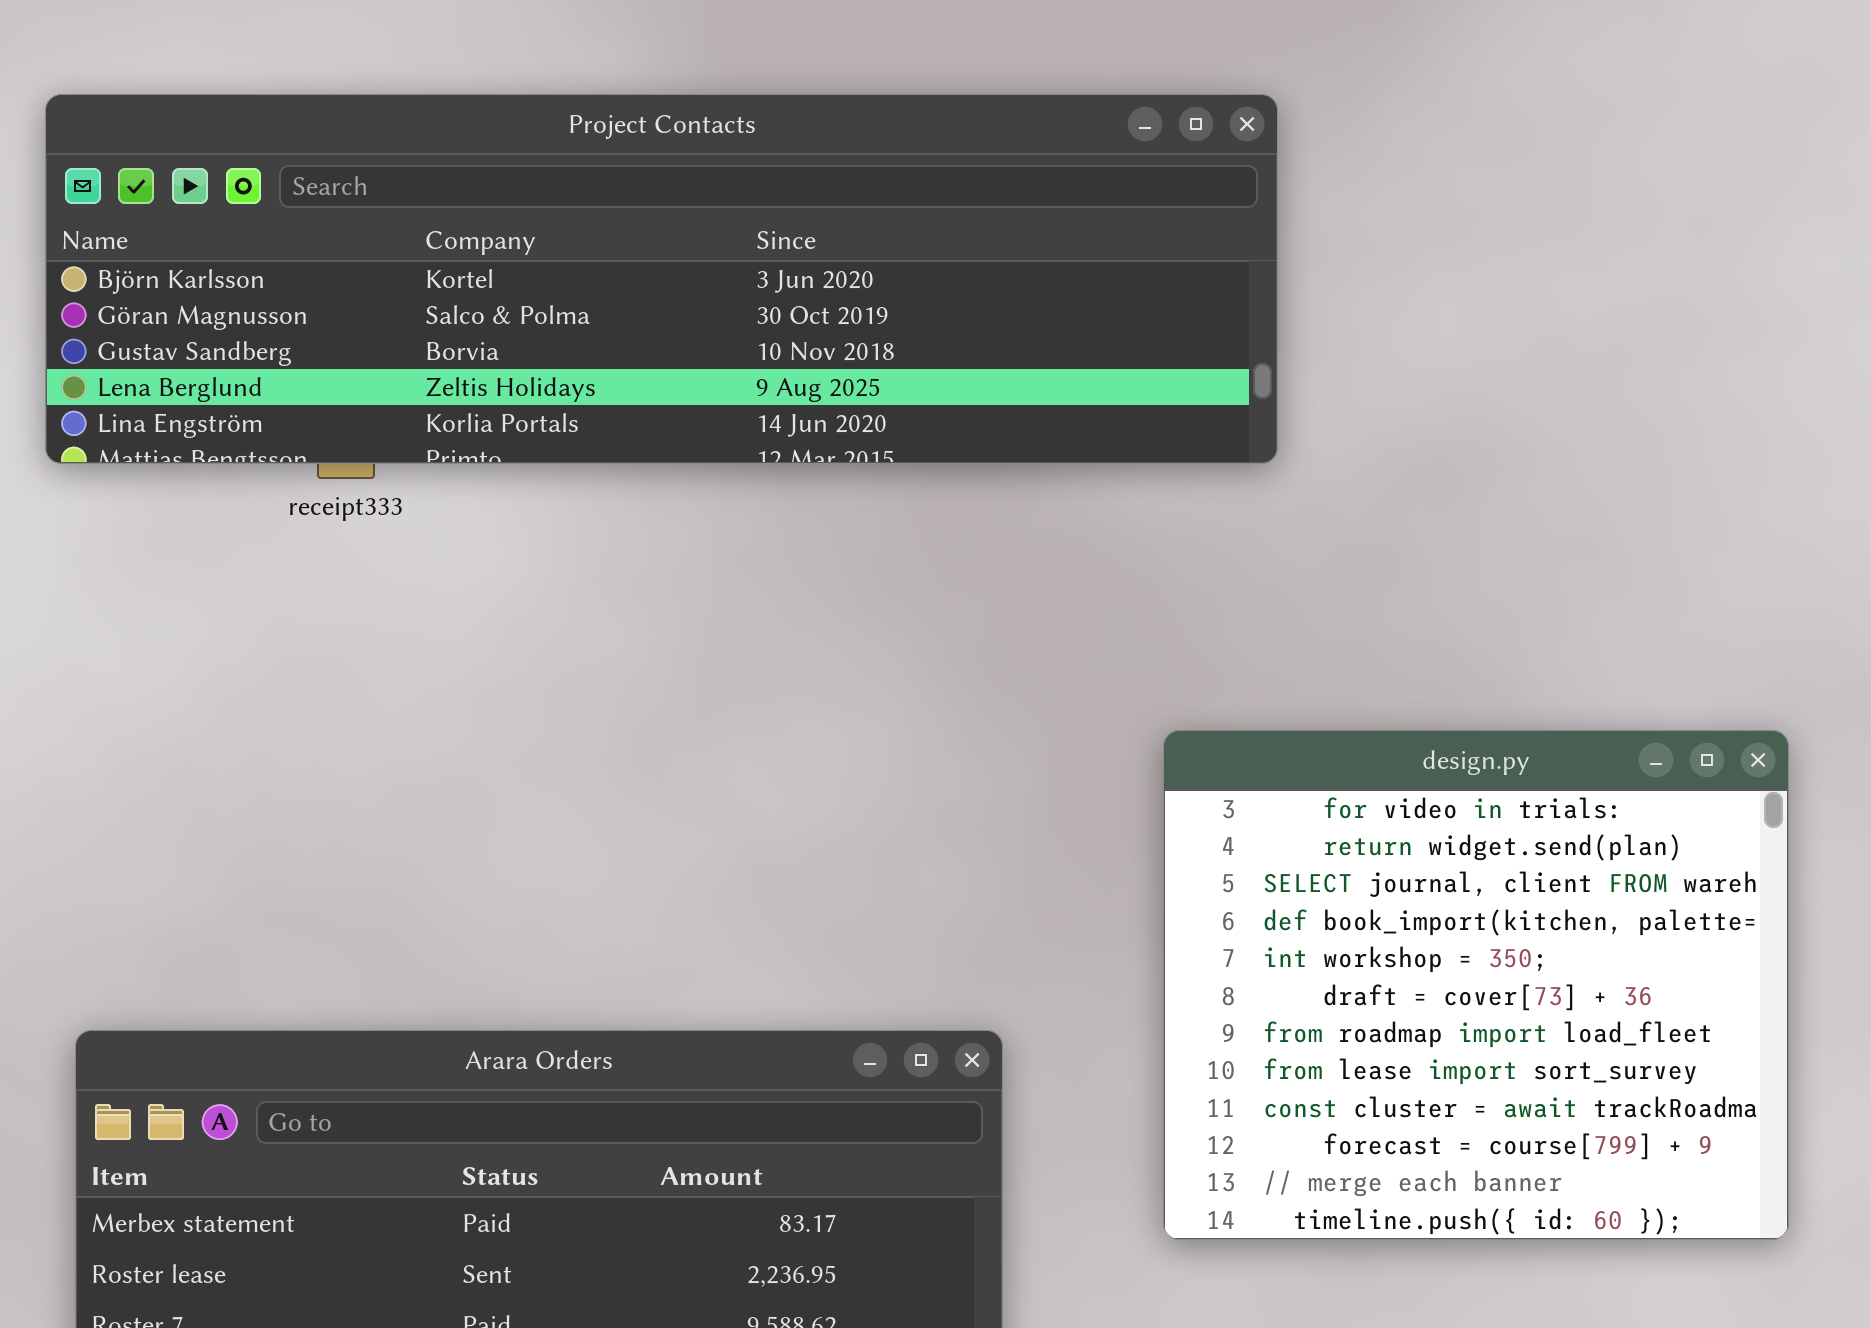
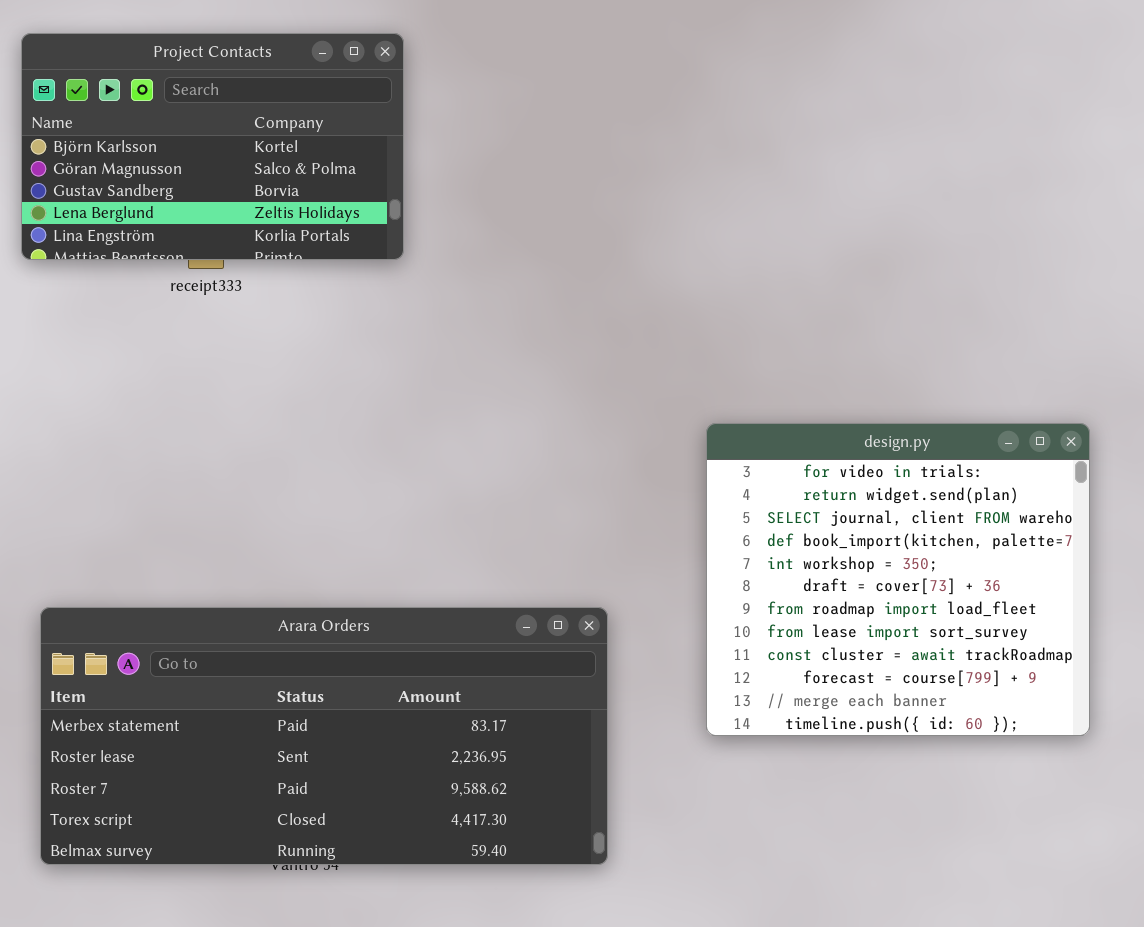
Project Contacts: [45,94,1278,464] -> [21,33,404,260], resized

